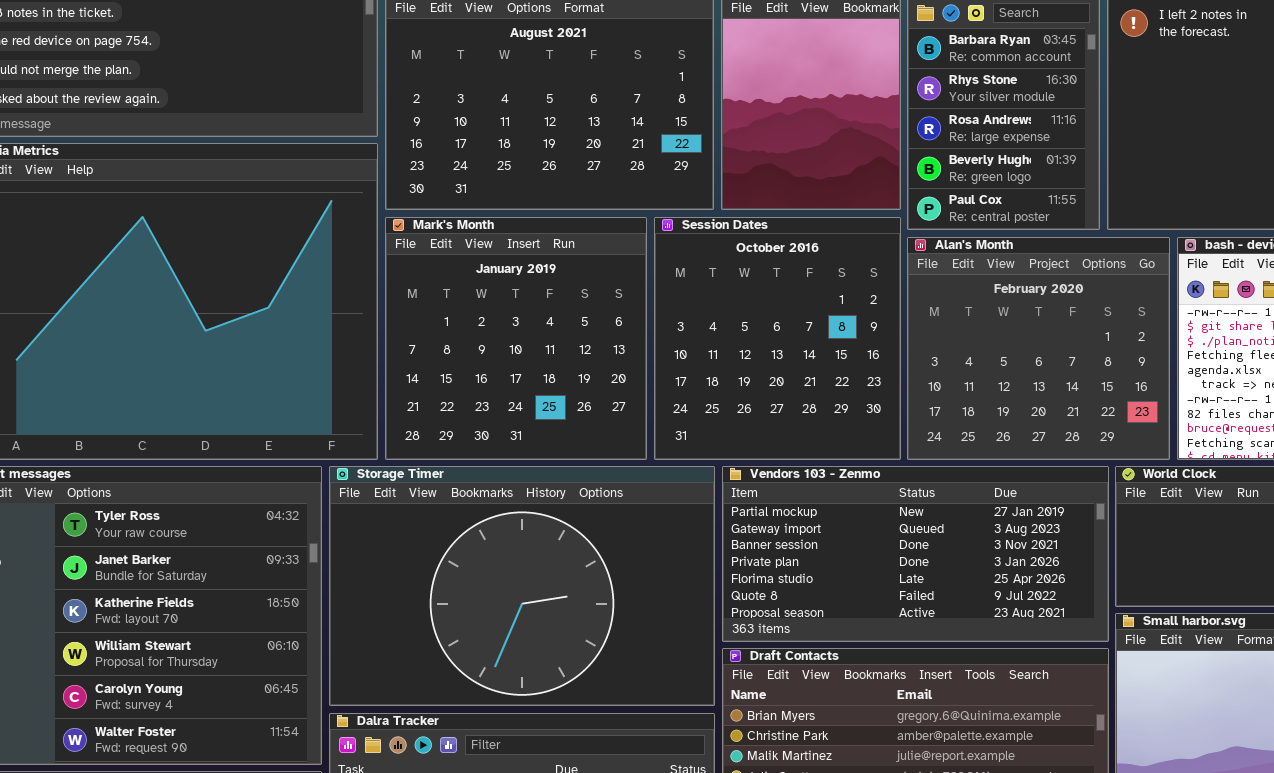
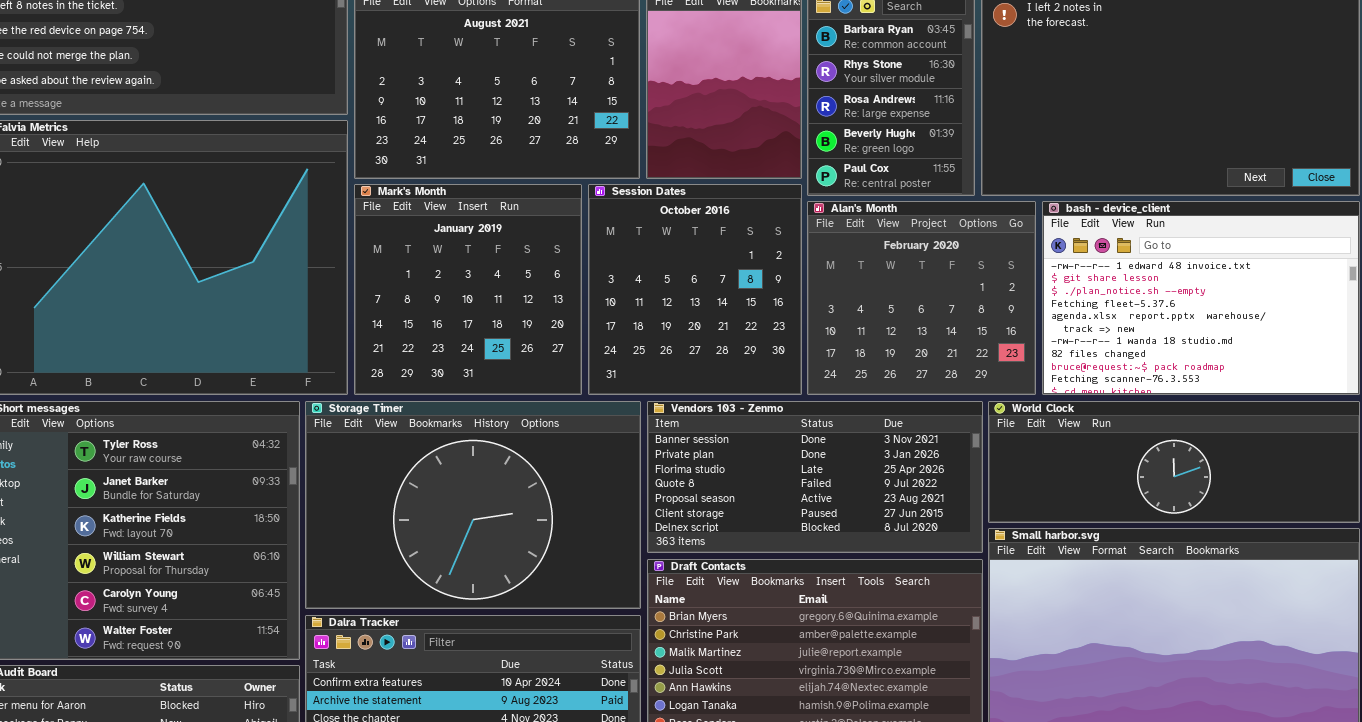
Vendors 103 - Zenmo: [722,466,1109,642] -> [647,401,983,553], scrolled down 2 rows

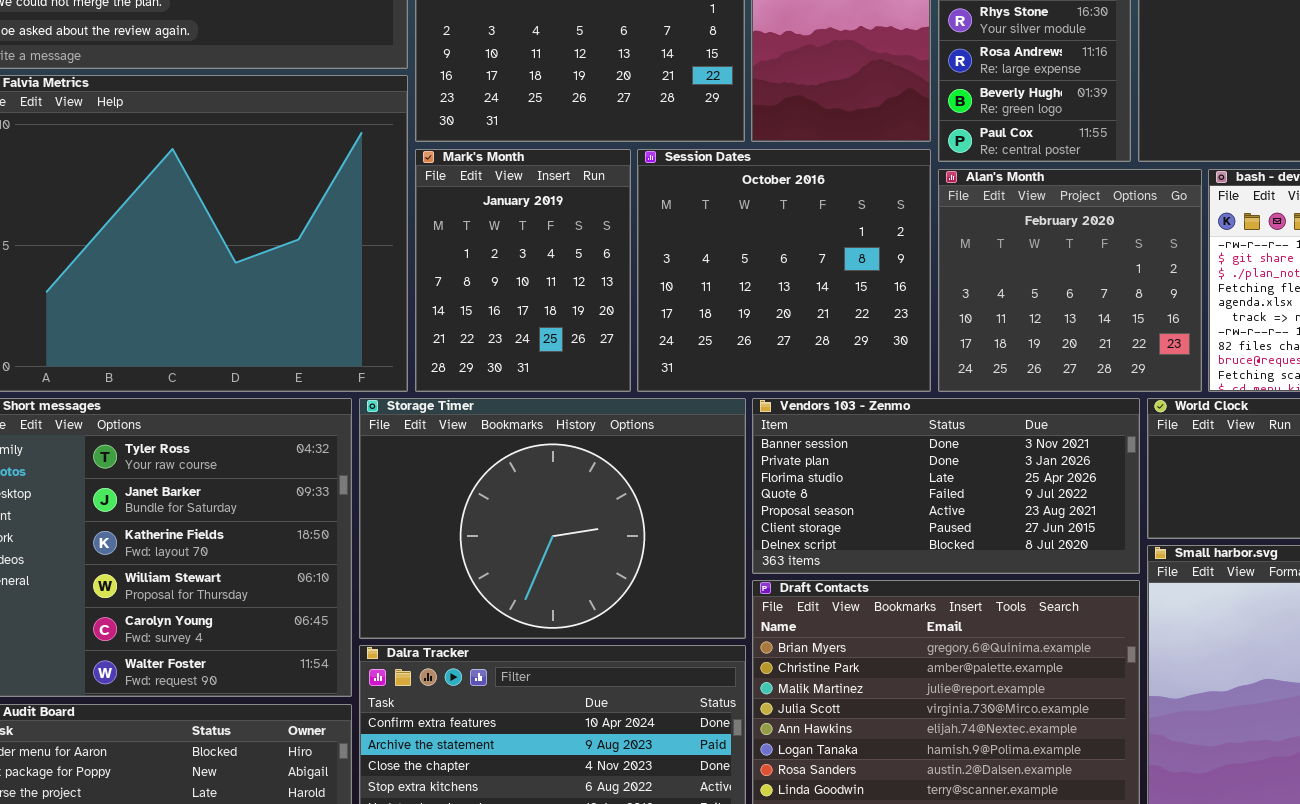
Mark's Month: [354,184,582,395] -> [415,149,631,392], resized
Session Dates: [588,184,802,395] -> [637,149,931,392], resized

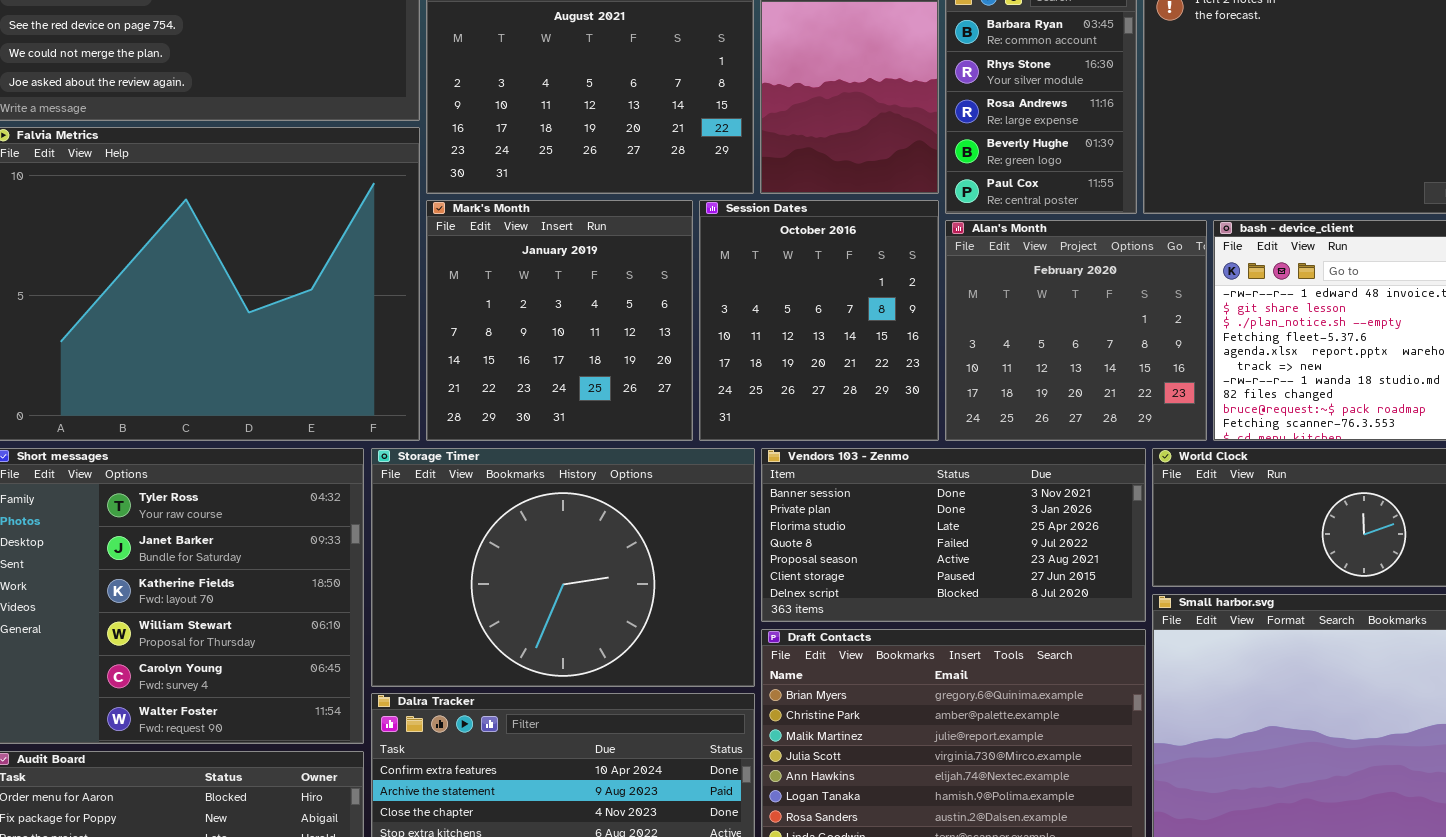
Mark's Month: [415,149,631,392] -> [426,200,693,441], resized
Session Dates: [637,149,931,392] -> [699,200,939,441], resized

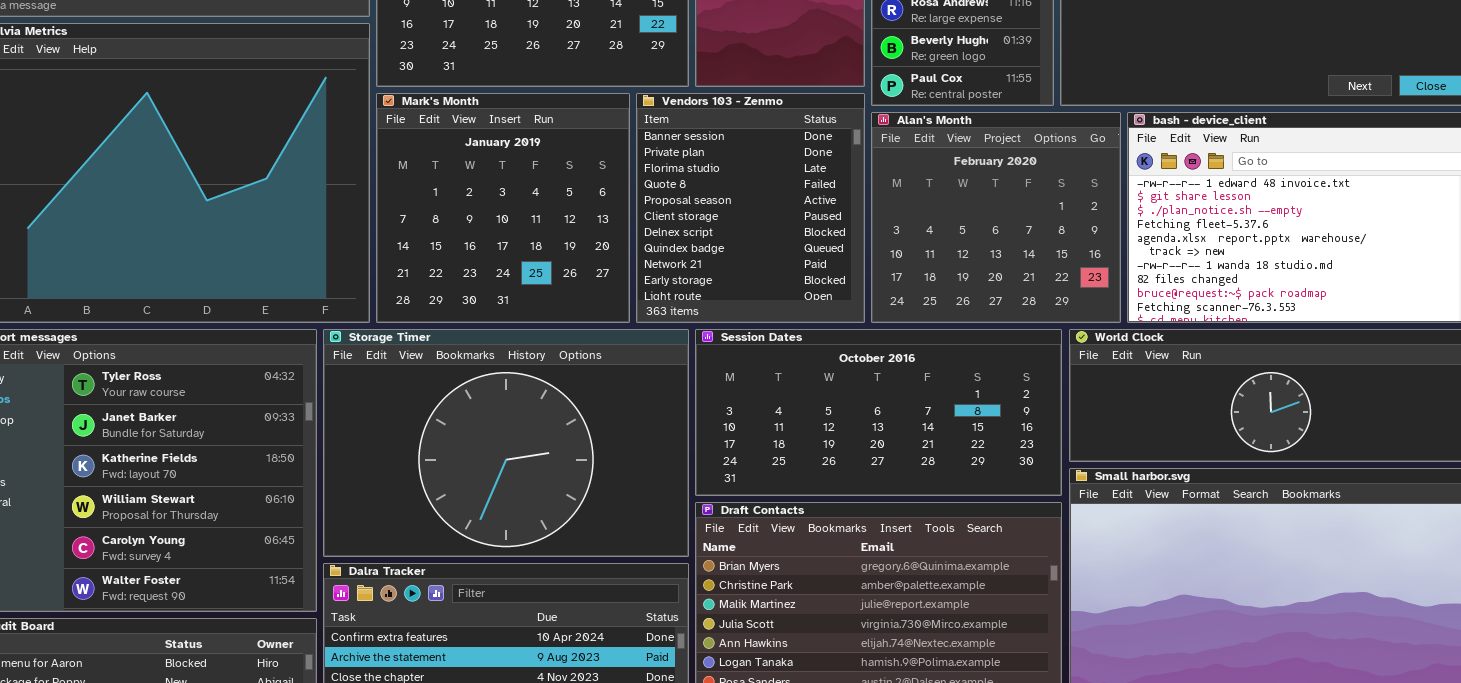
Session Dates: [699,200,939,441] -> [695,329,1062,496], moved, resized
Vendors 103 - Zenmo: [761,448,1146,622] -> [636,93,865,323], moved, resized

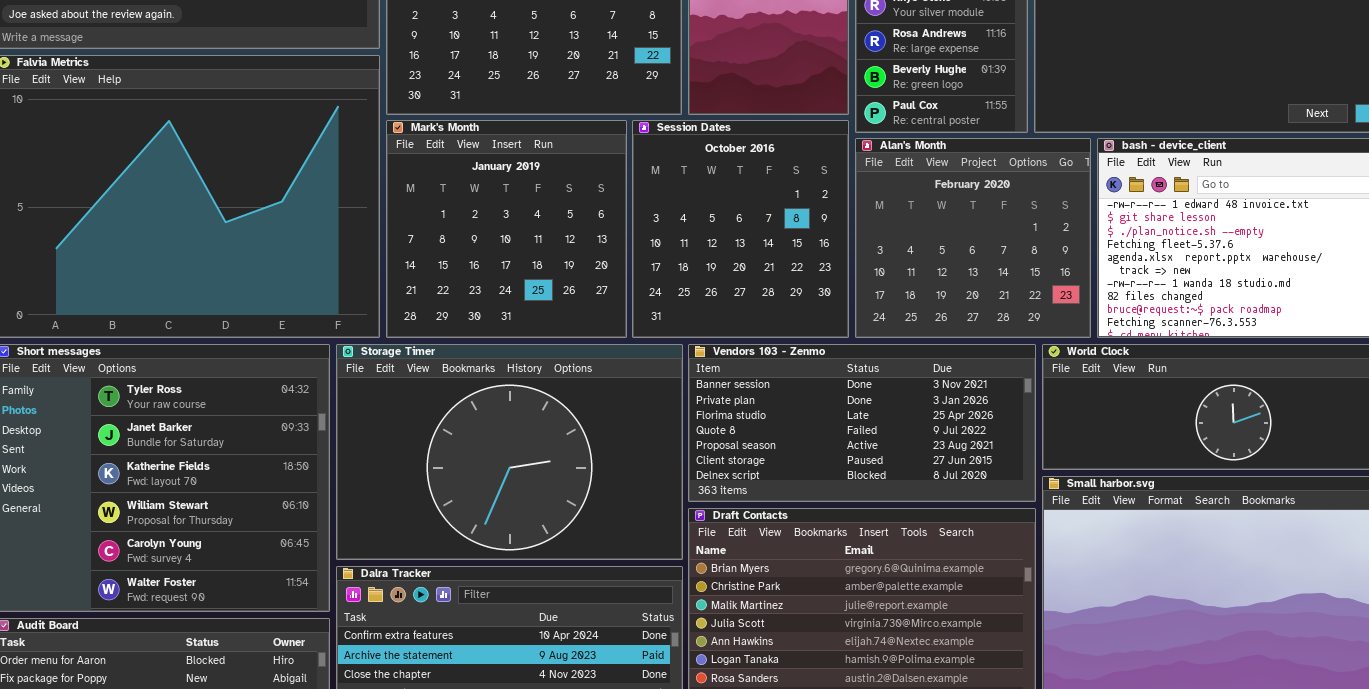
Vendors 103 - Zenmo: [636,93,865,323] -> [688,344,1036,502], moved, resized
Session Dates: [695,329,1062,496] -> [632,120,849,338], moved, resized

